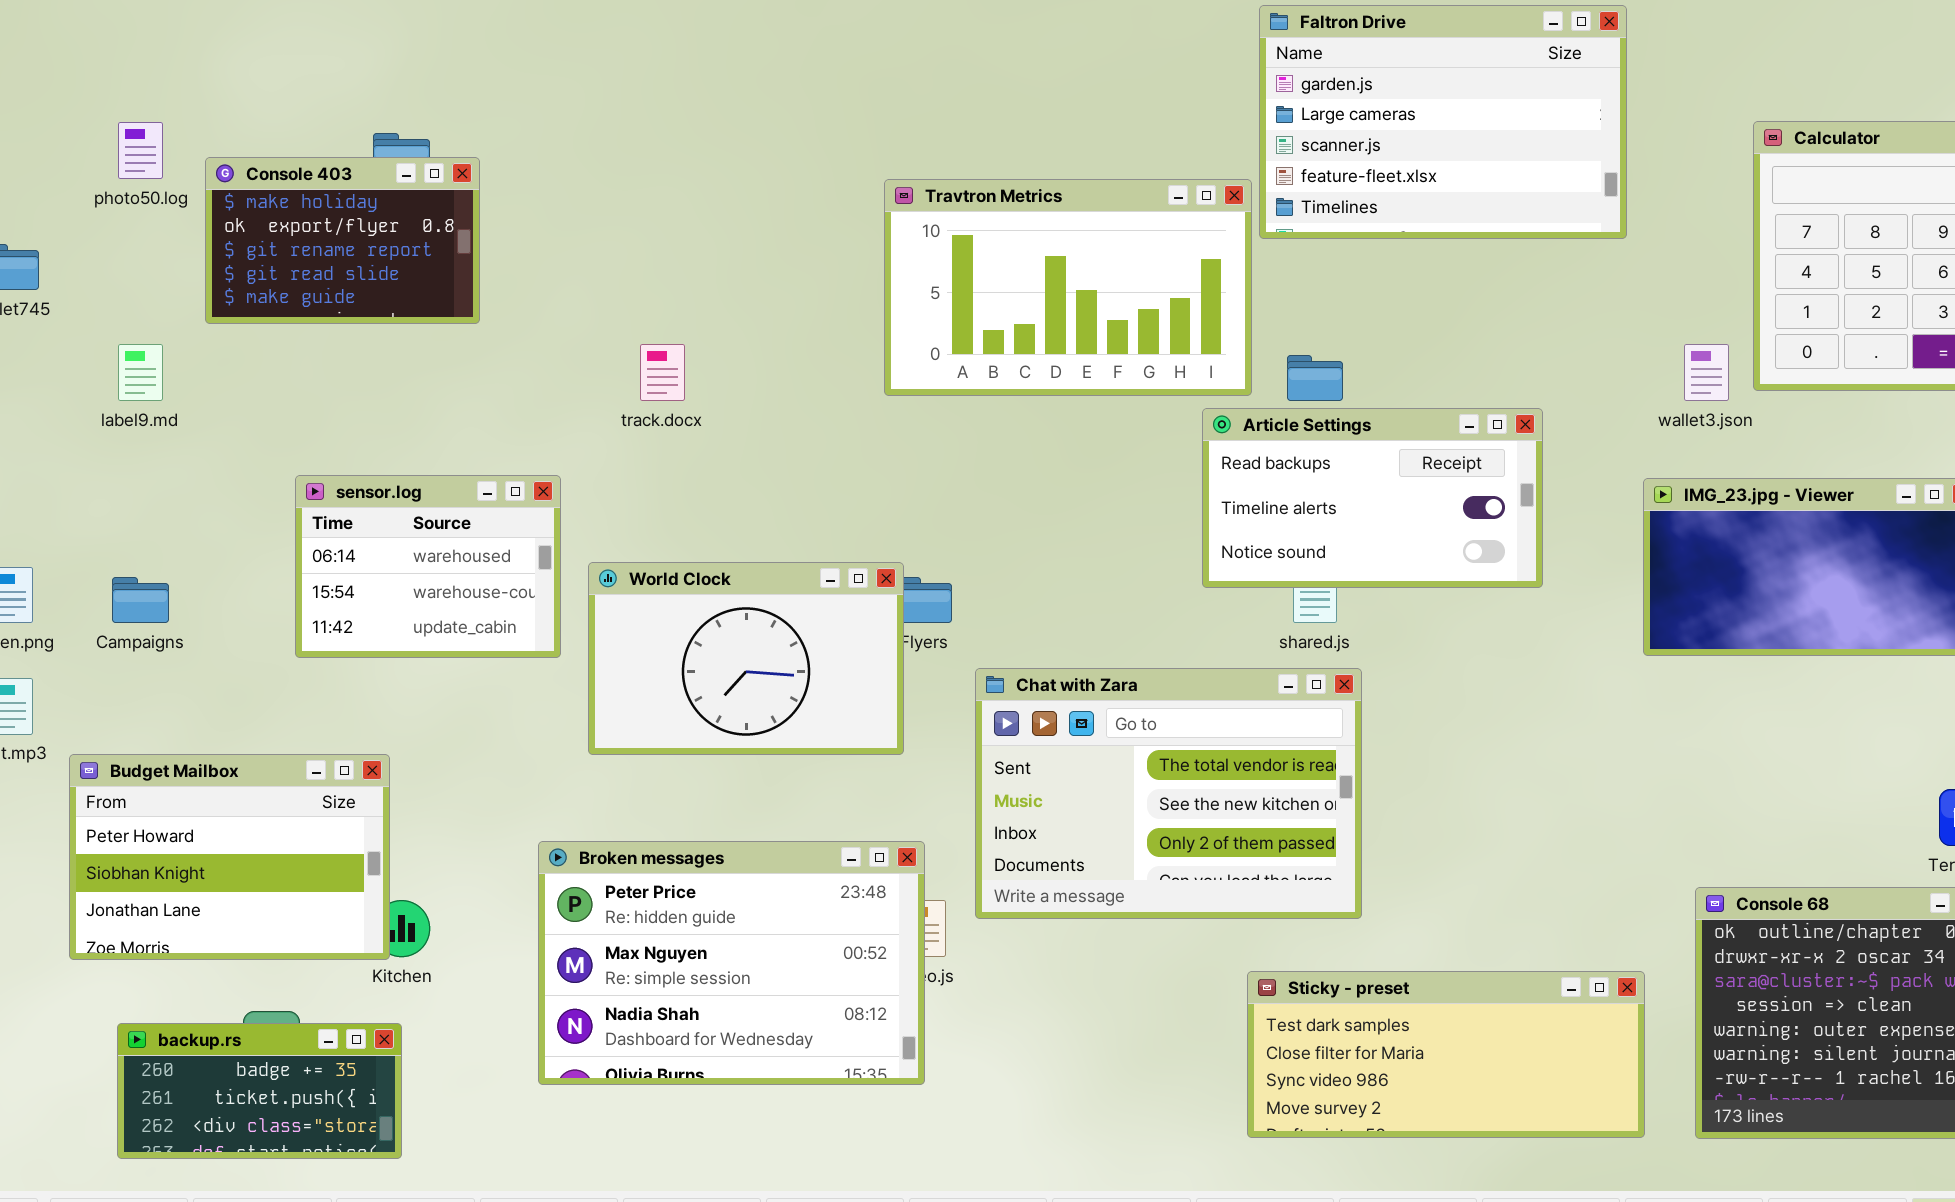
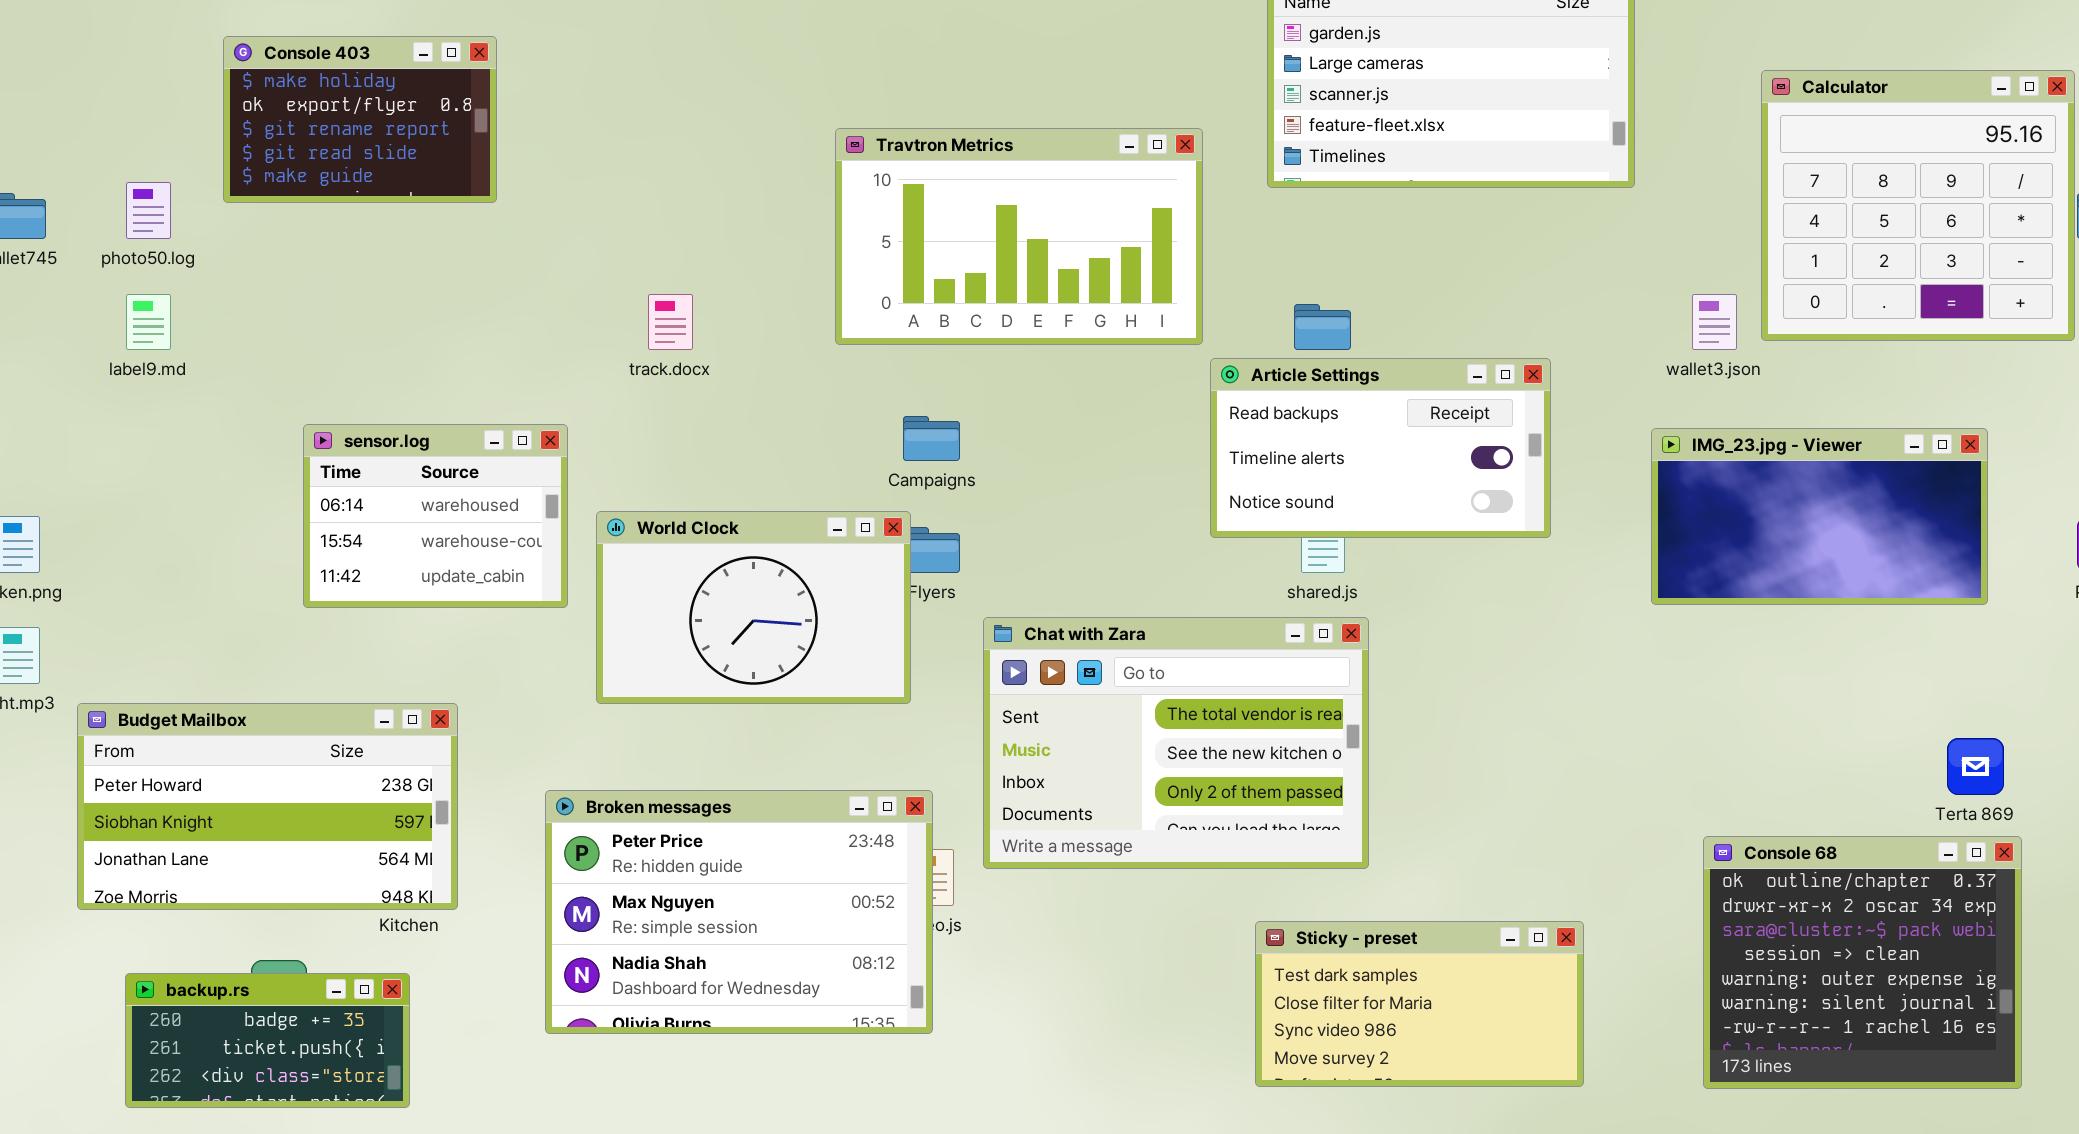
photo50.log: [118,122,163,179] -> [126,182,171,239], moved
Console 403: [205,157,480,324] -> [223,36,497,203], moved
Travtron Metrics: [884,179,1252,396] -> [835,128,1203,345], moved
Campaigns: [112,577,169,623] -> [903,416,960,461], moved
Budget Mailbox: [69,754,390,960] -> [77,703,458,910], resized
Sticky - preset: [1247,971,1645,1138] -> [1255,921,1584,1087], resized

